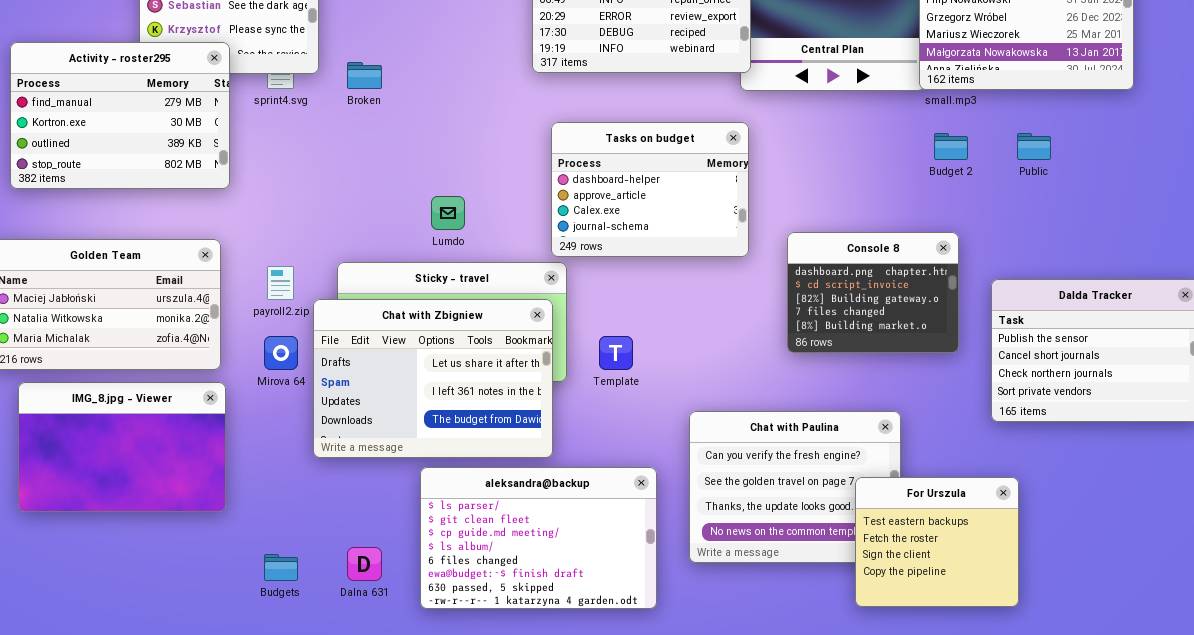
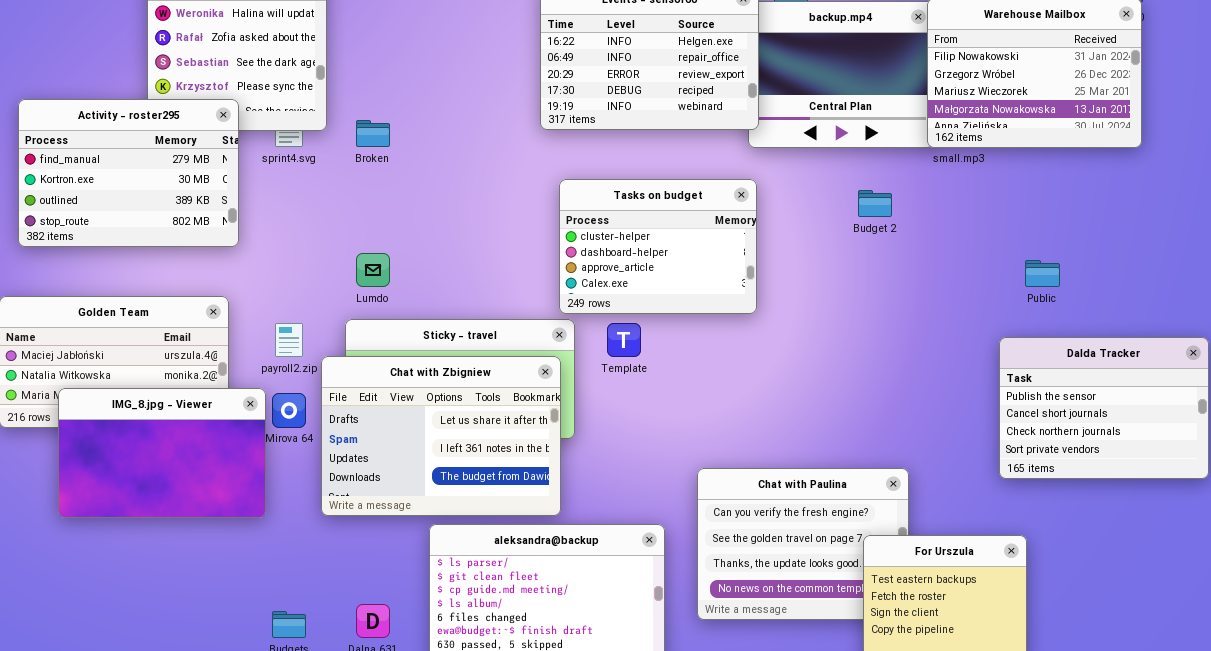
Tasks on budget: [551,122,749,257] -> [559,179,757,314], scrolled up 1 row
Budget 2: [934,133,968,160] -> [858,190,892,217], moved
Public: [1017,133,1051,160] -> [1025,260,1060,287], moved
Lumdo: [431,196,465,230] -> [356,253,390,287], moved
Console 8: [787,232,959,353] -> none, closed
Template: [599,336,633,370] -> [607,323,641,357], moved
IMG_8.jpg - Viewer: [18,382,226,512] -> [58,388,266,518], moved

